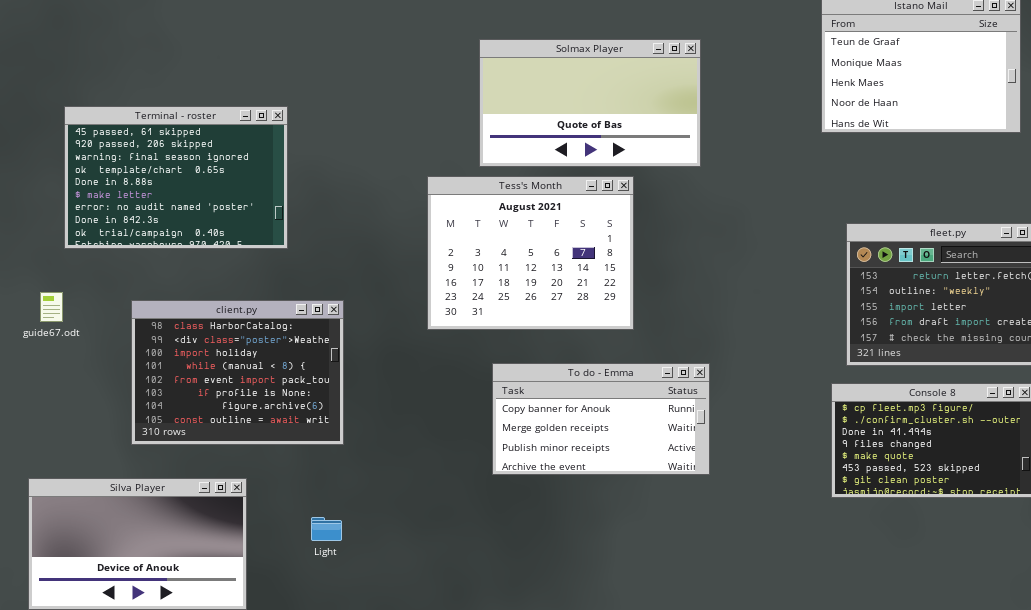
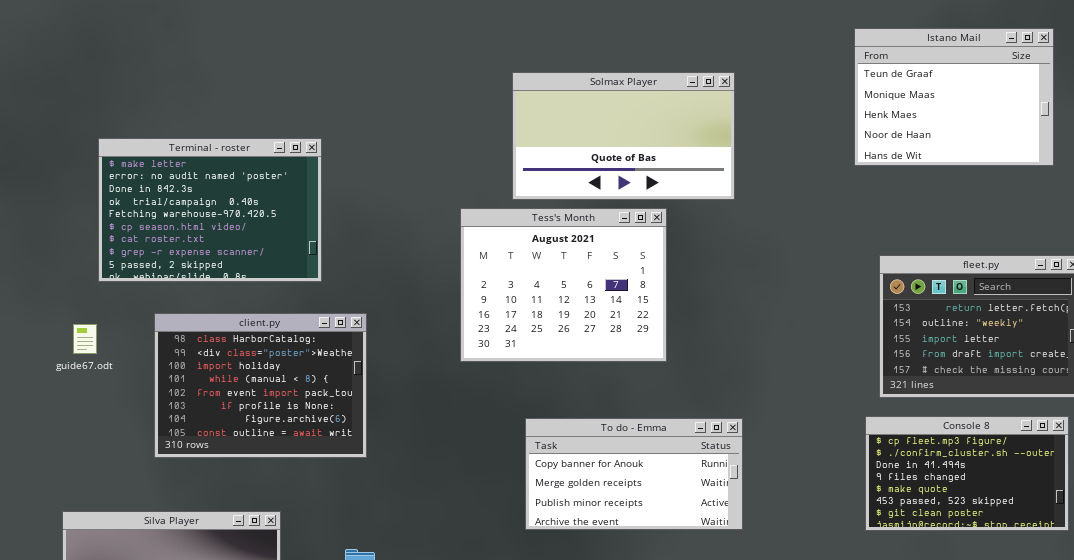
Terminal - roster: [64,106,288,249] -> [98,138,322,282], scrolled down 5 rows
client.py: [131,300,344,445] -> [154,313,367,458], moved
To do - Emma: [492,363,710,475] -> [525,418,743,530], moved

